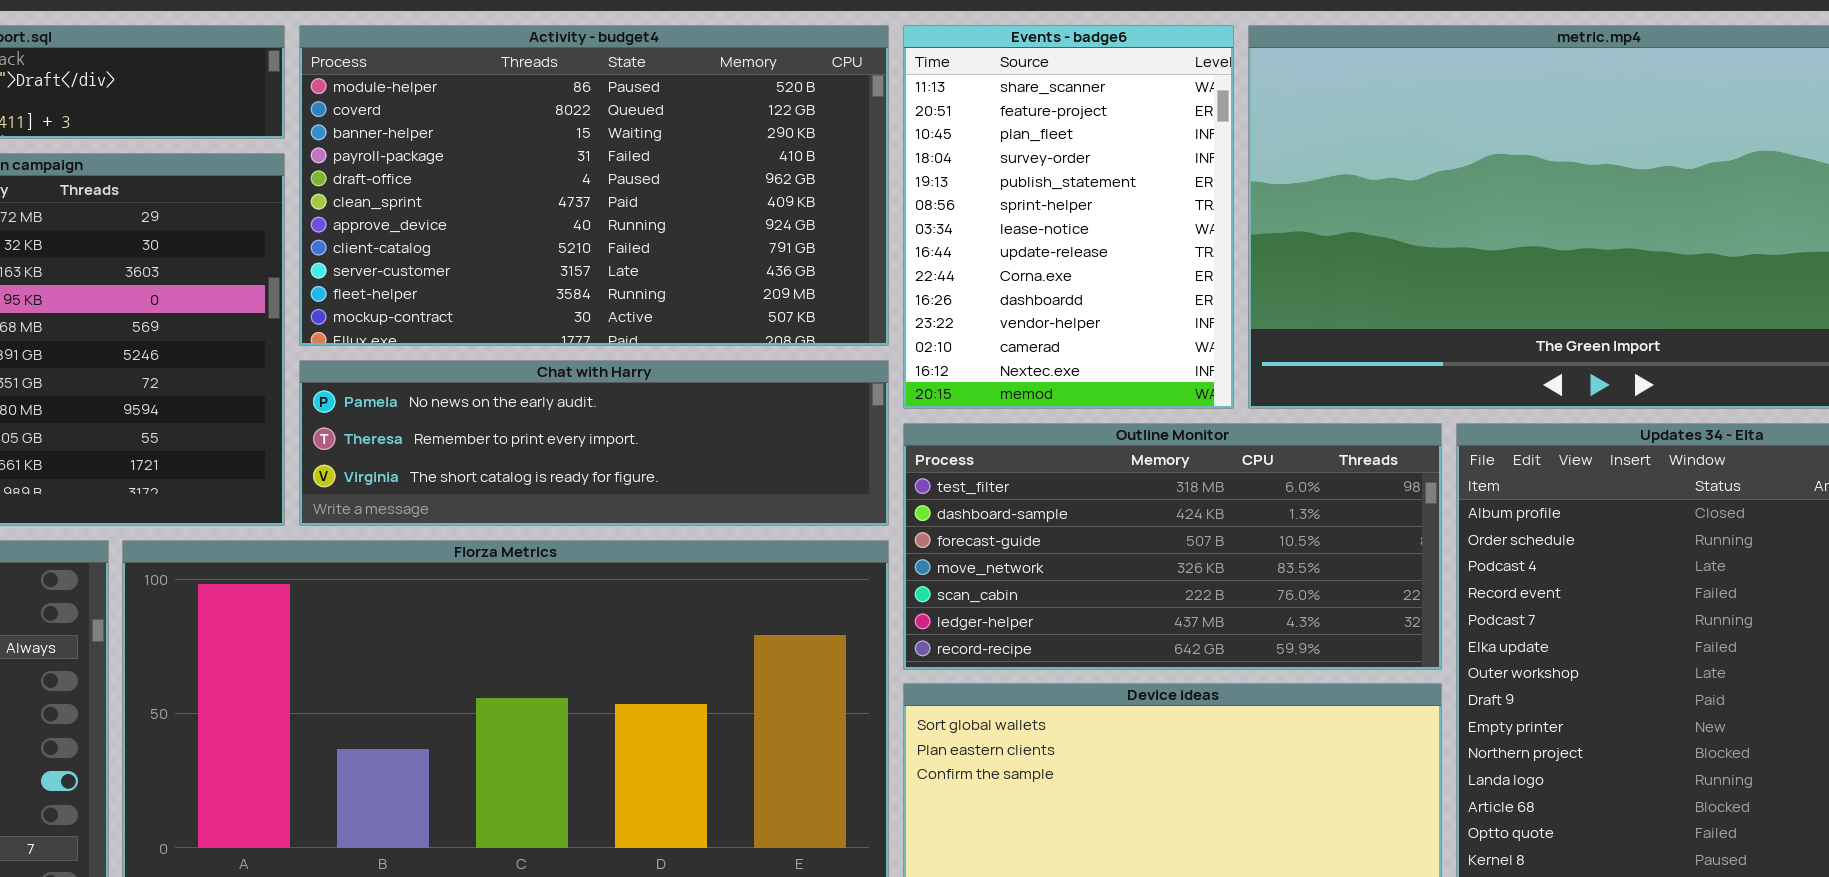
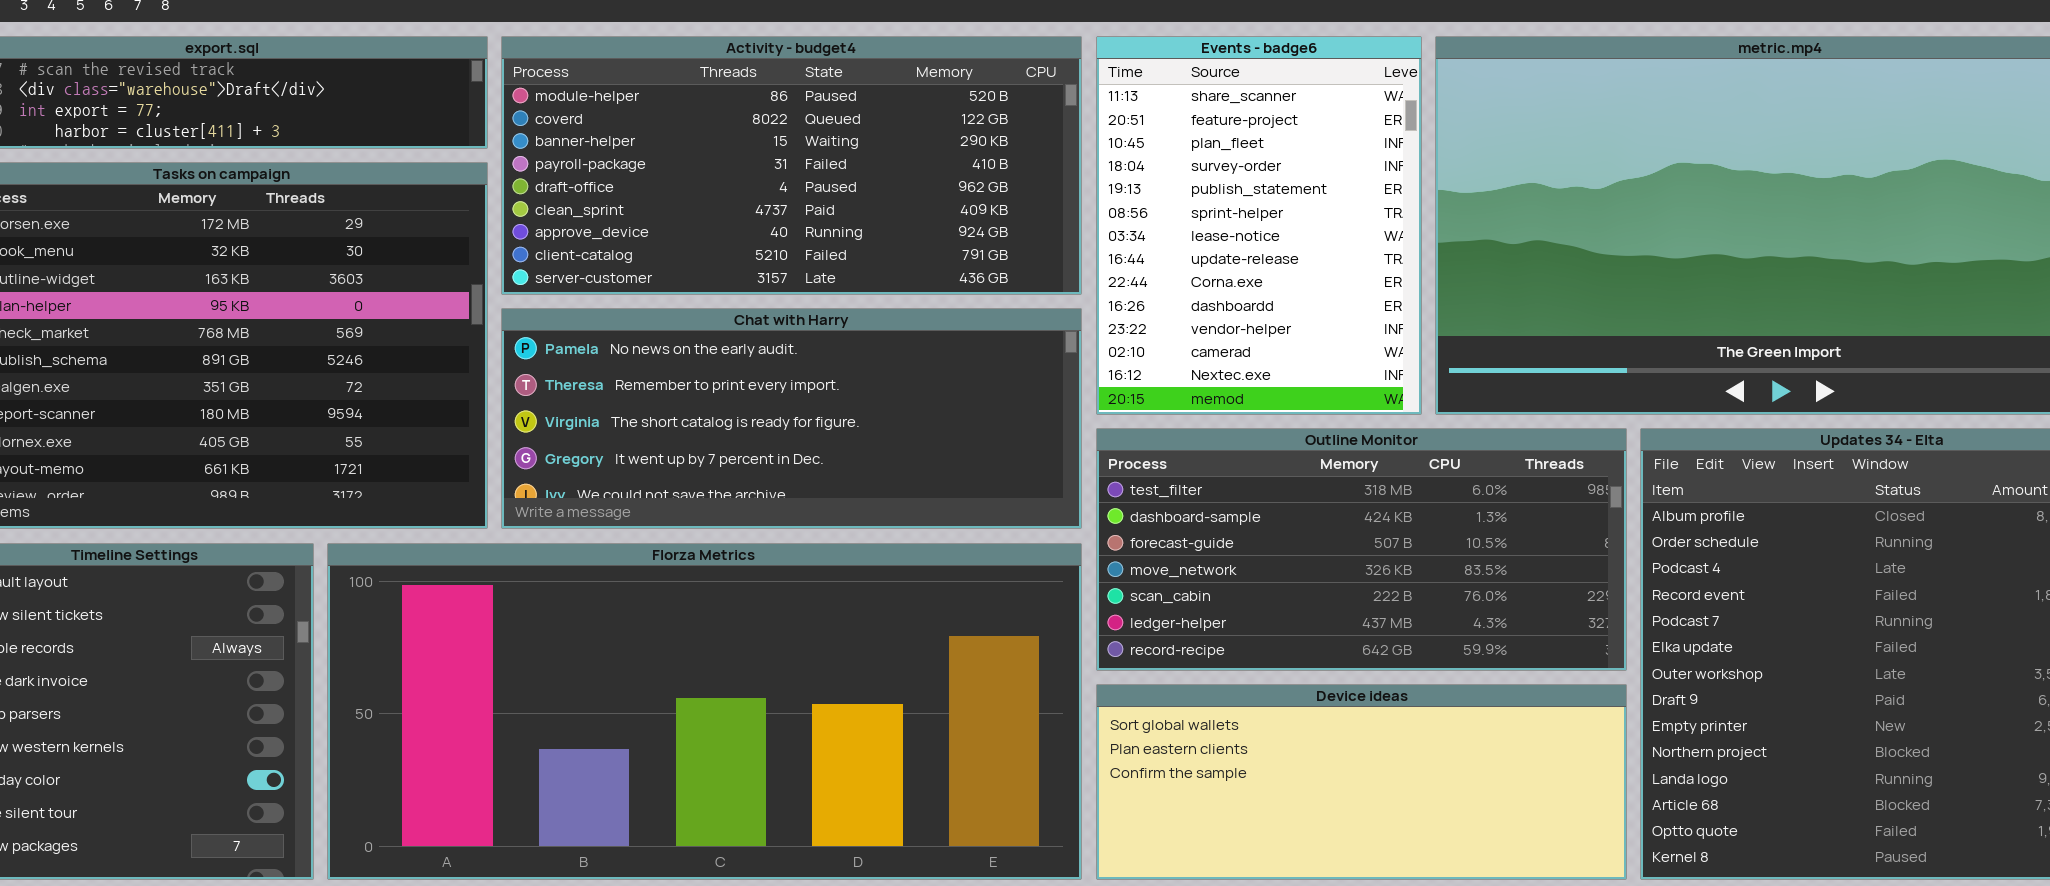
Activity - budget4: [299,25,889,346] -> [501,36,1082,295], resized
Chat with Harry: [299,360,889,526] -> [501,308,1082,529], resized

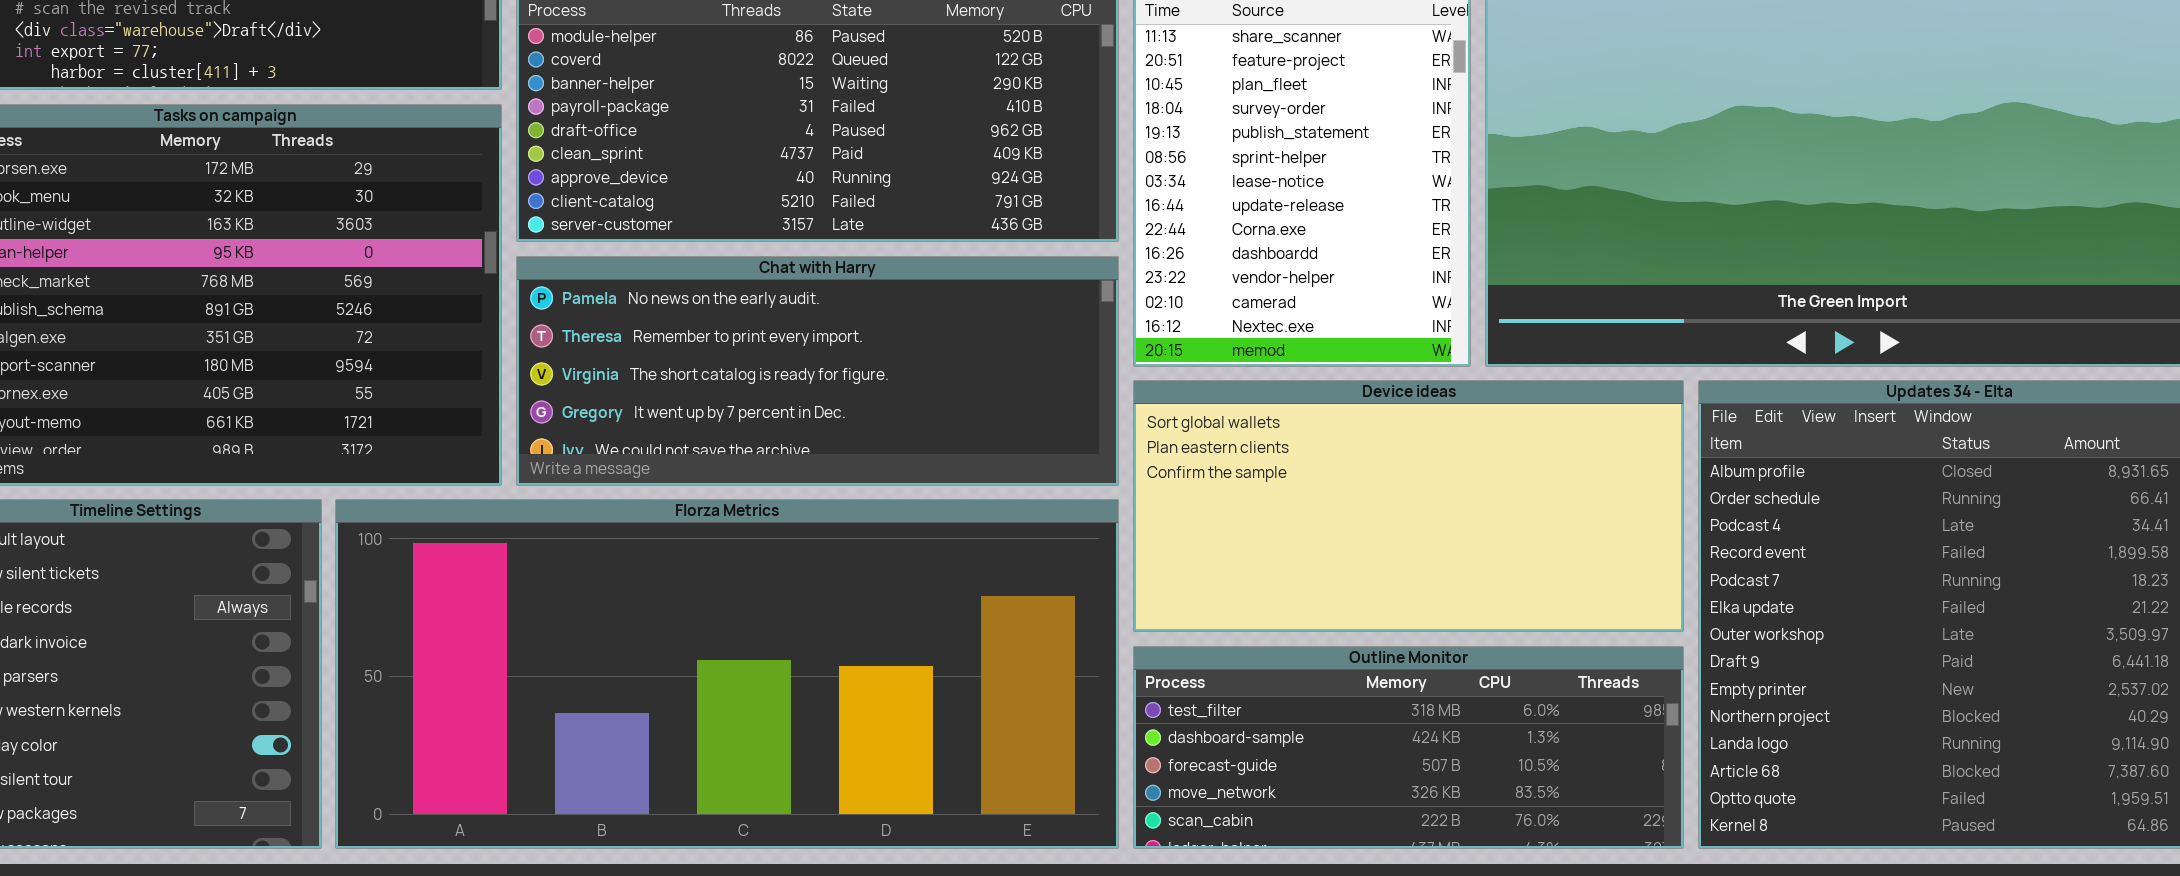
Outline Monitor: [1096,428,1627,671] -> [1133,646,1684,849], moved, resized
Device ideas: [1096,684,1627,880] -> [1133,380,1684,632], moved, resized

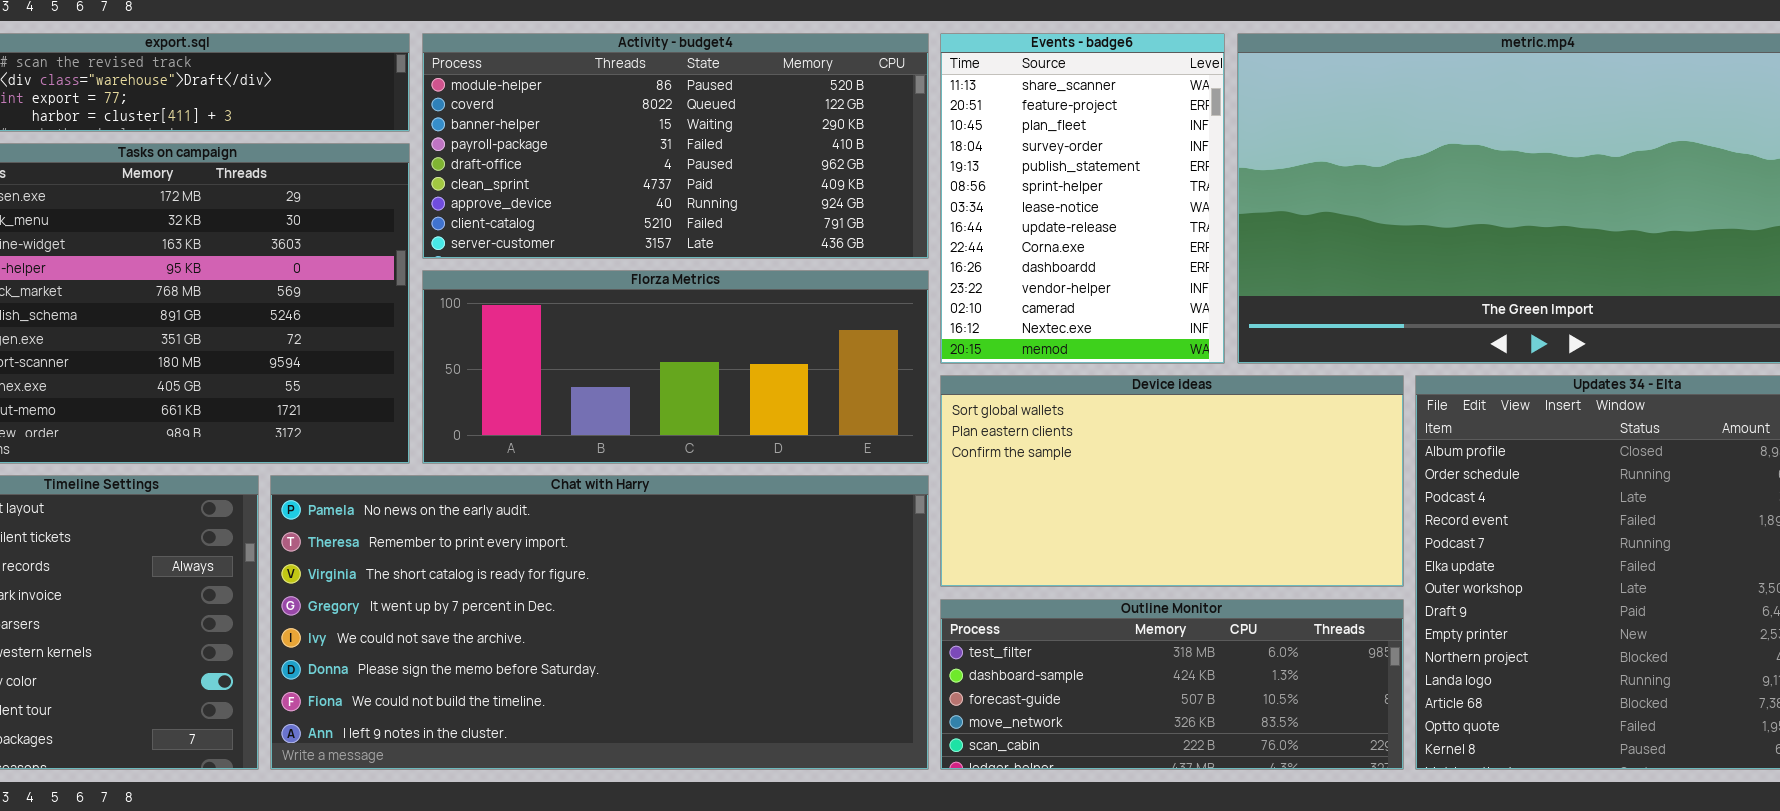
Chat with Harry: [516,256,1119,486] -> [270,475,929,770], moved, resized
Florza Metrics: [335,499,1119,849] -> [422,270,929,464], moved, resized

